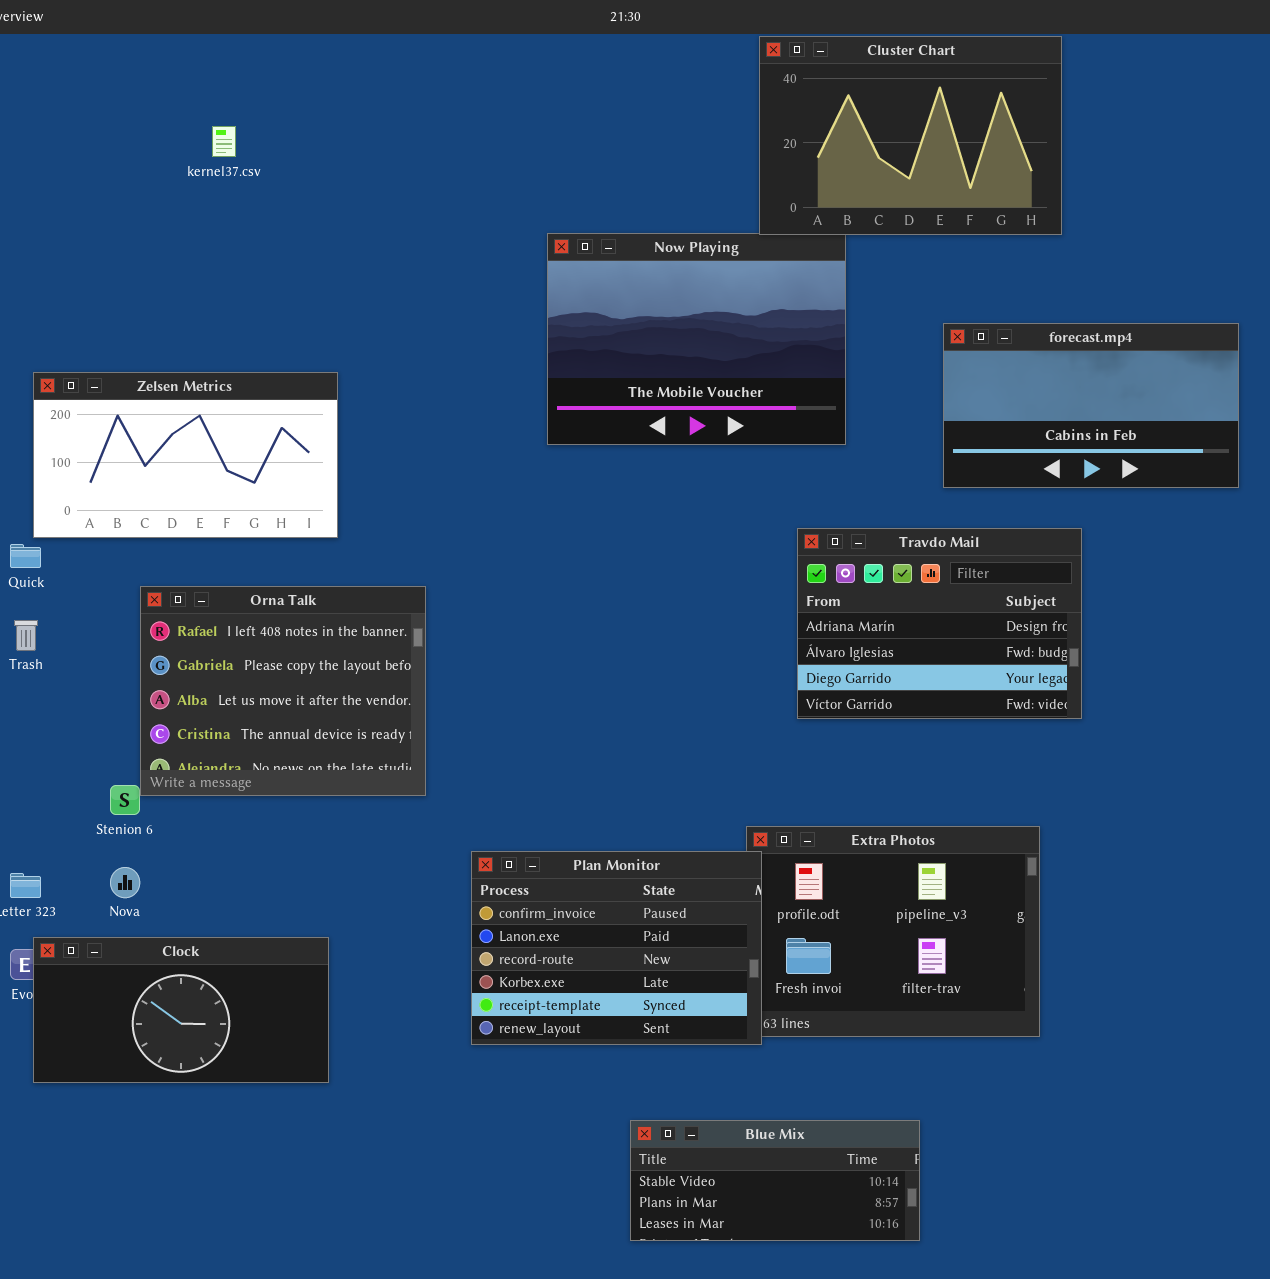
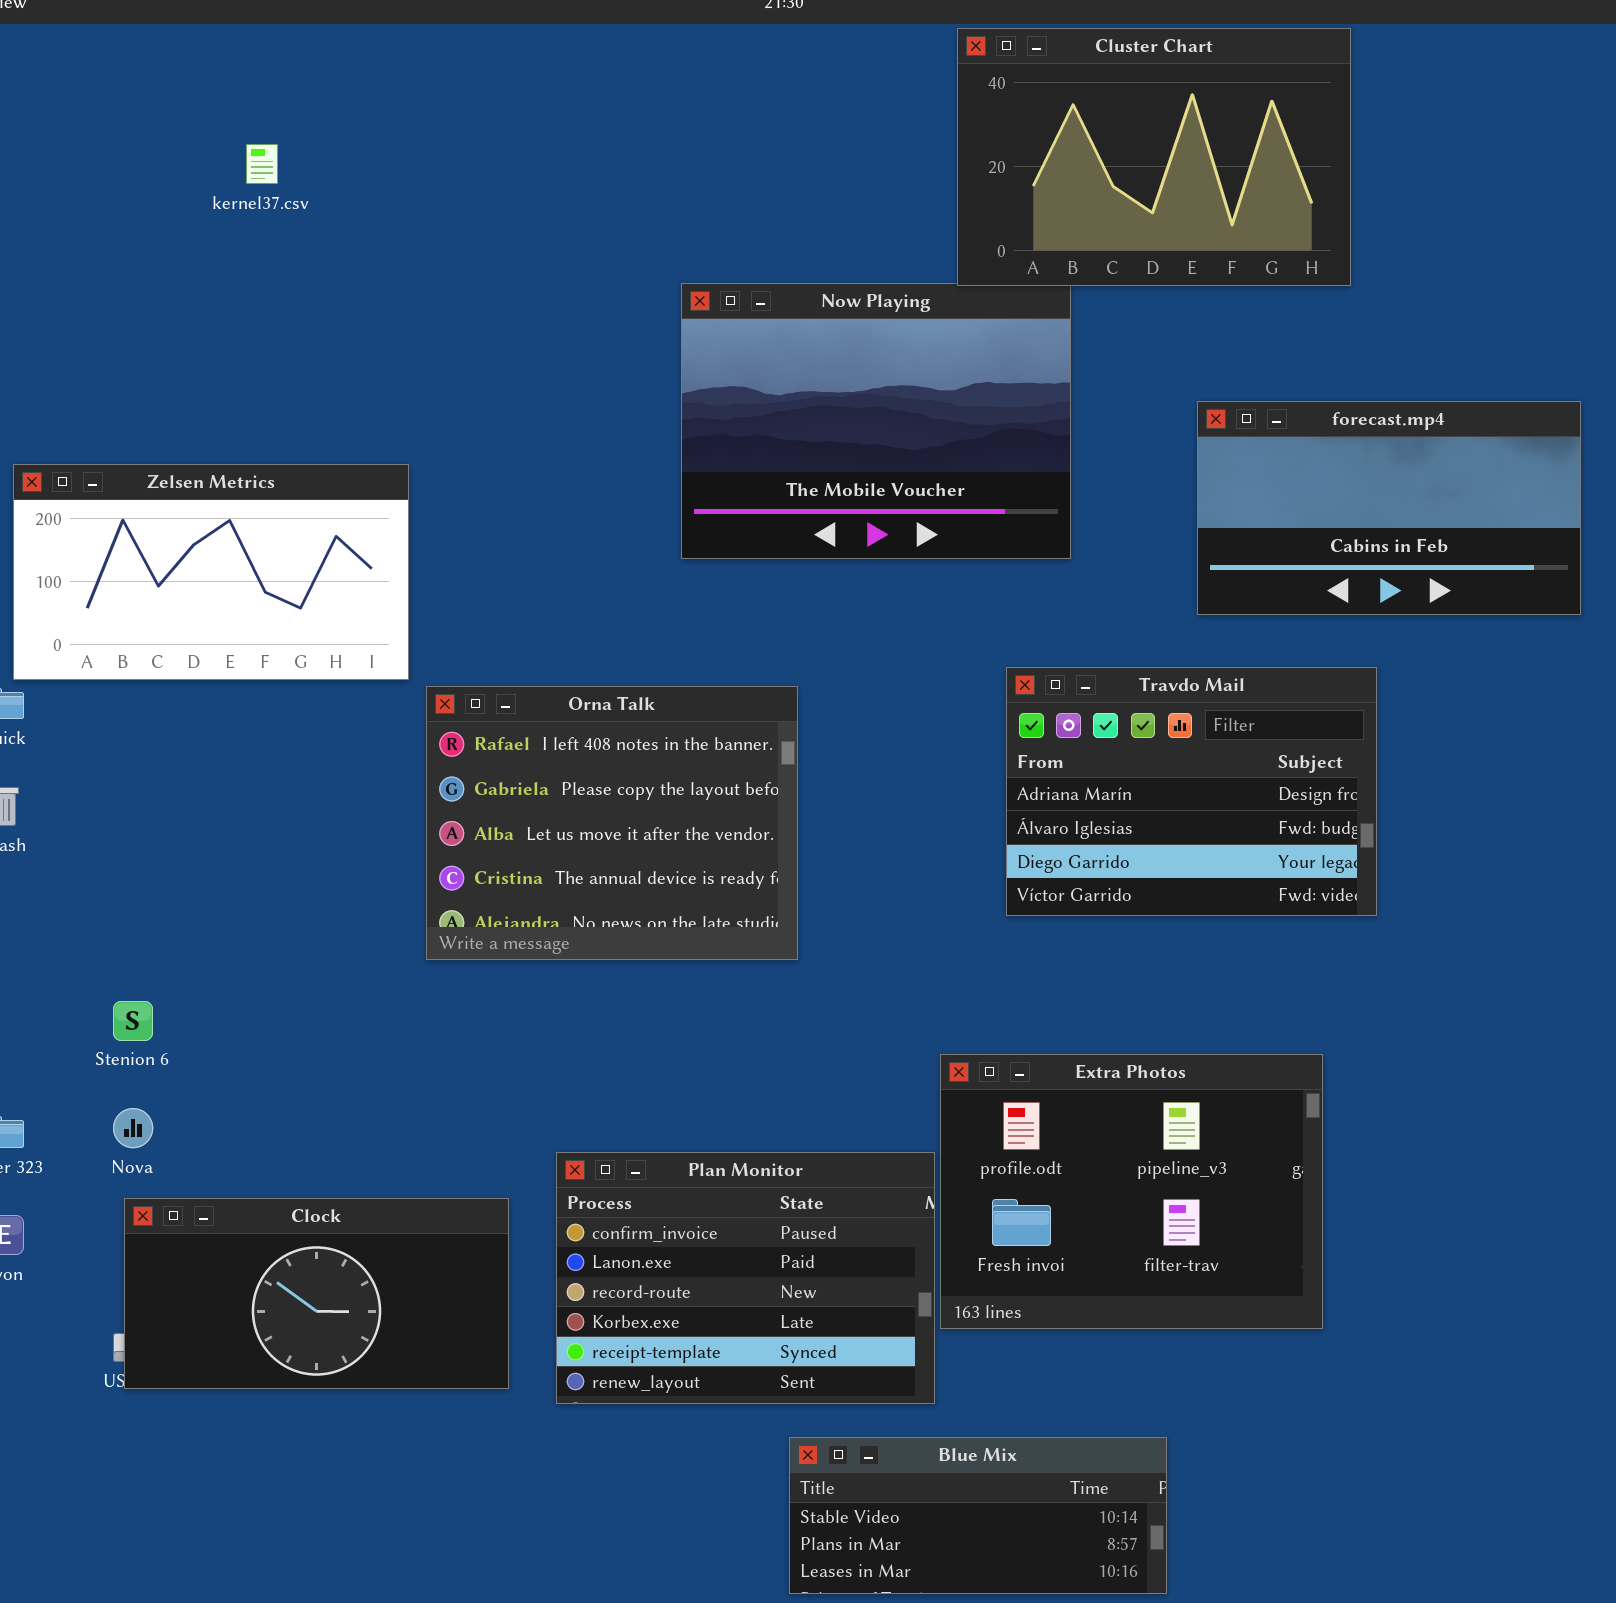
Orna Talk: [140,586,426,796] -> [426,686,798,960], moved
Plan Monitor: [471,851,762,1045] -> [556,1152,935,1404], moved
Clock: [33,937,329,1083] -> [124,1198,509,1389], moved

